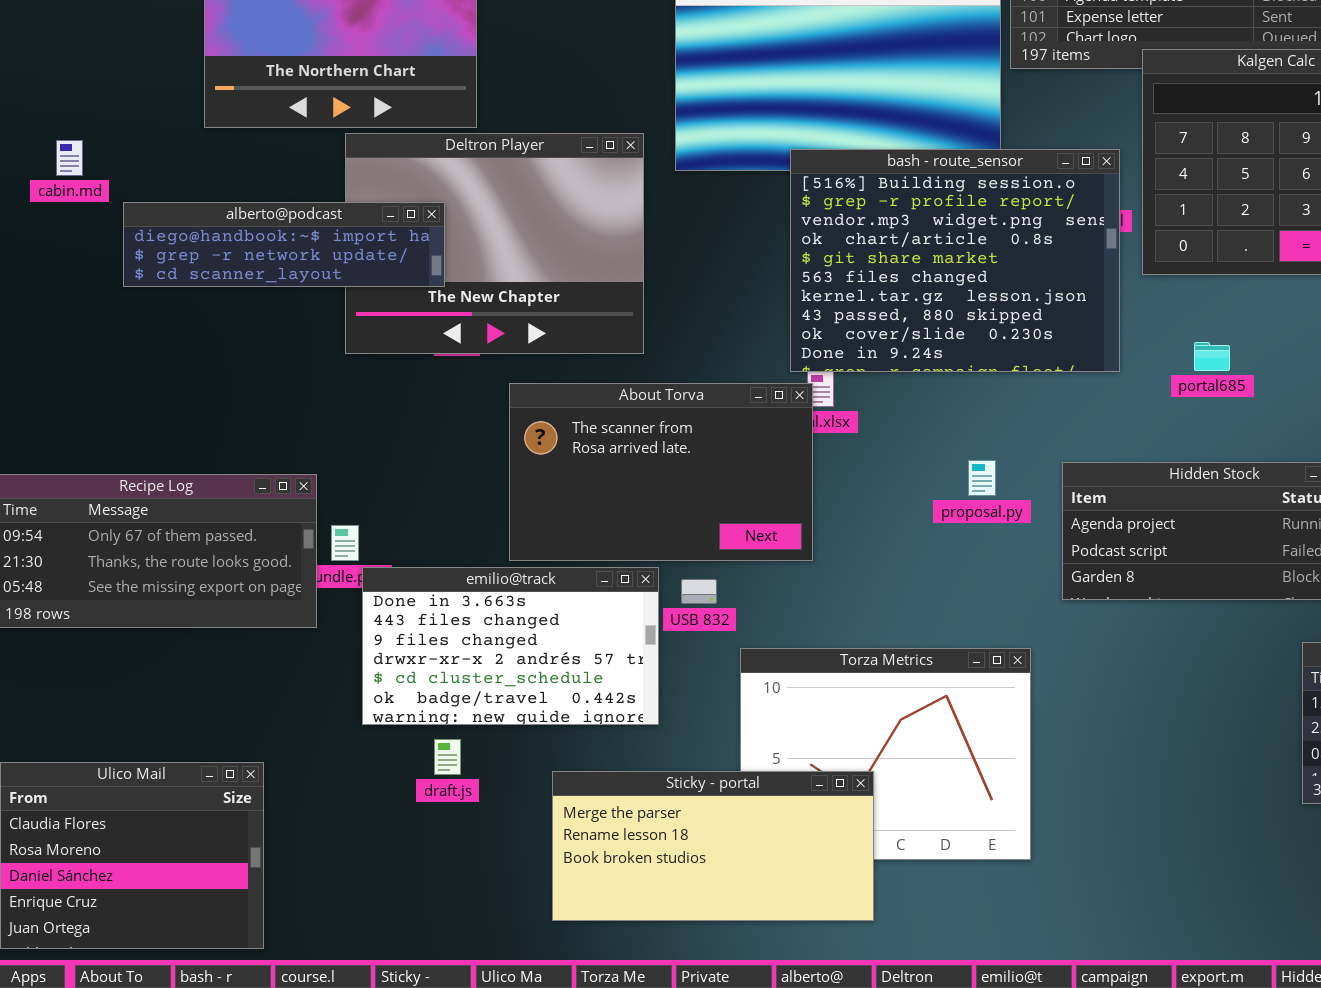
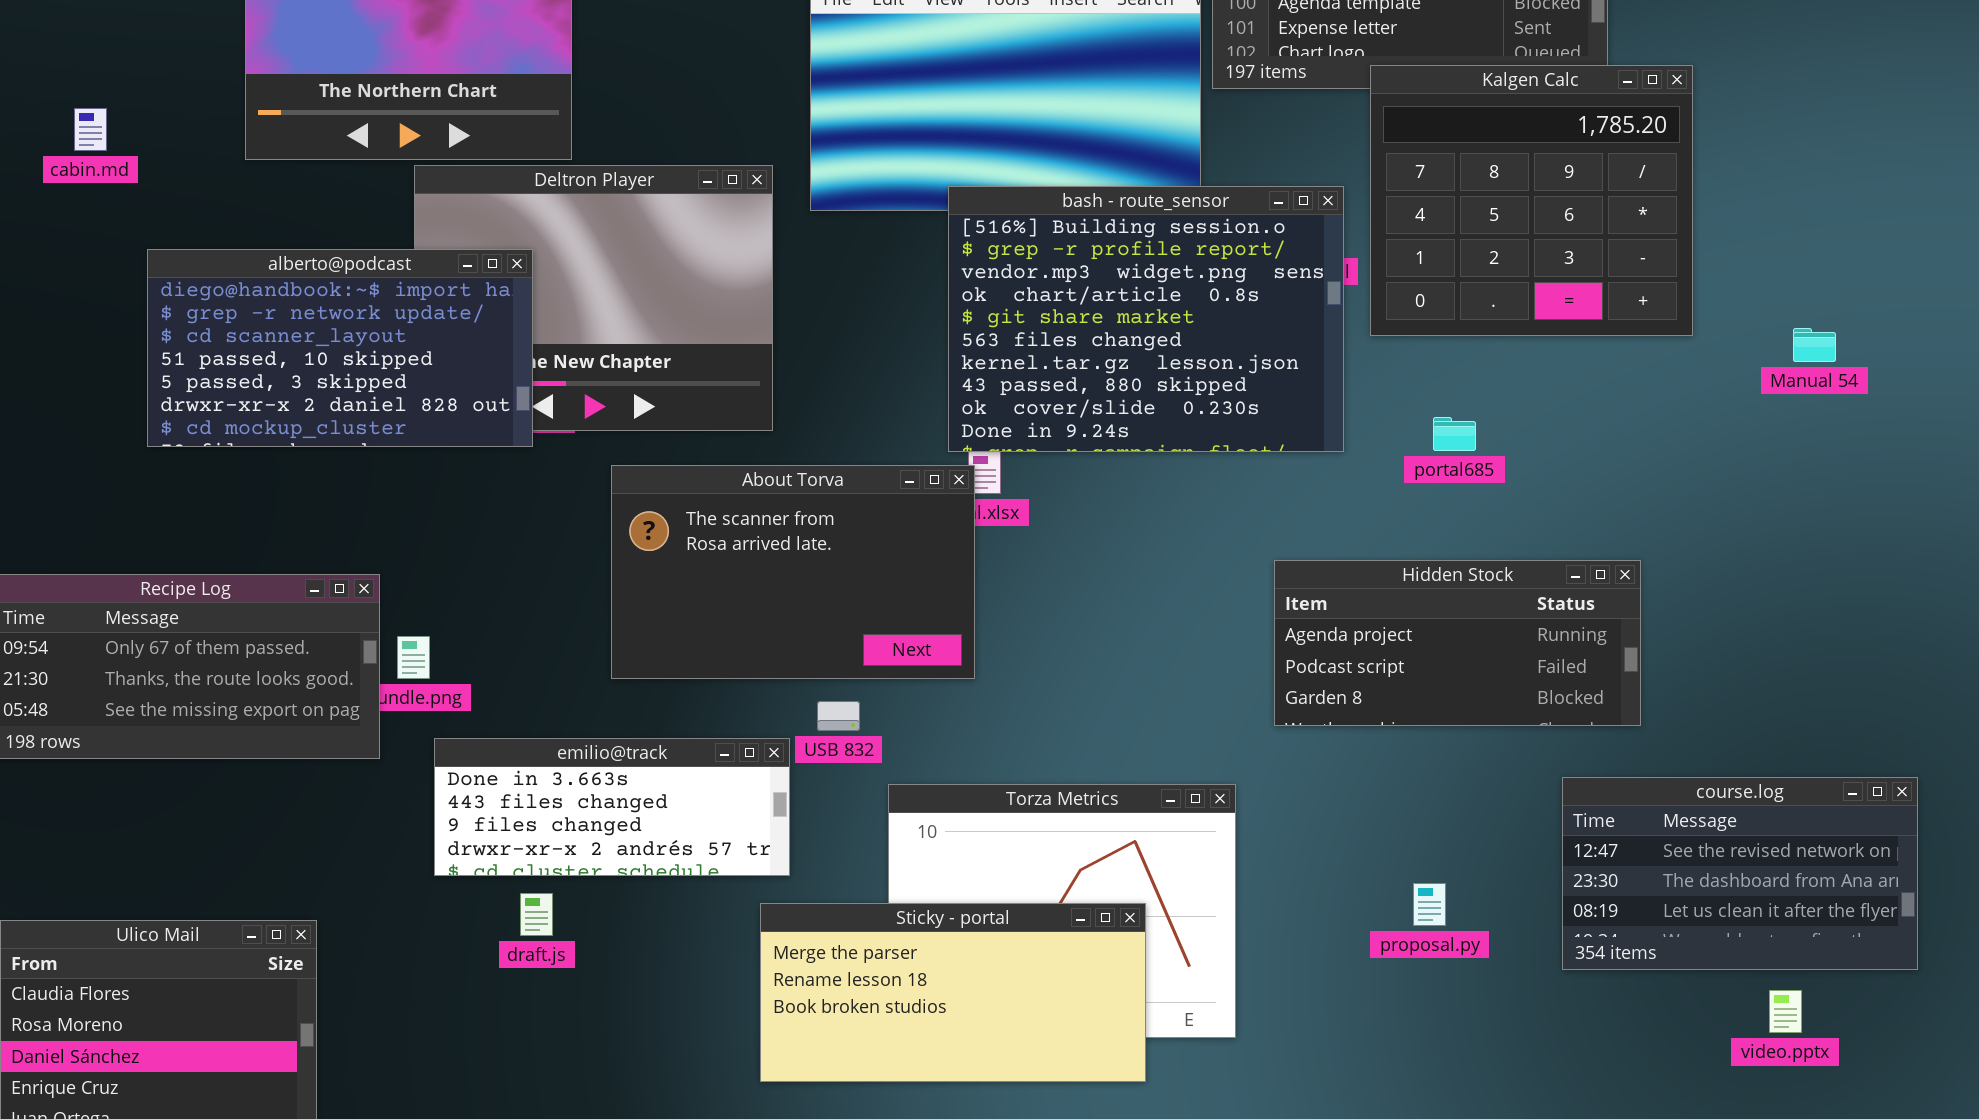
cabin.md: [56,140,83,176] -> [74,108,107,151], moved
alberto@podcast: [123,202,445,287] -> [147,249,533,447], resized
proposal.py: [968,460,996,496] -> [1413,883,1446,926], moved
emilio@track: [362,567,659,725] -> [434,738,790,876], resized
Sticky - portal: [552,771,874,921] -> [760,903,1146,1082], moved

